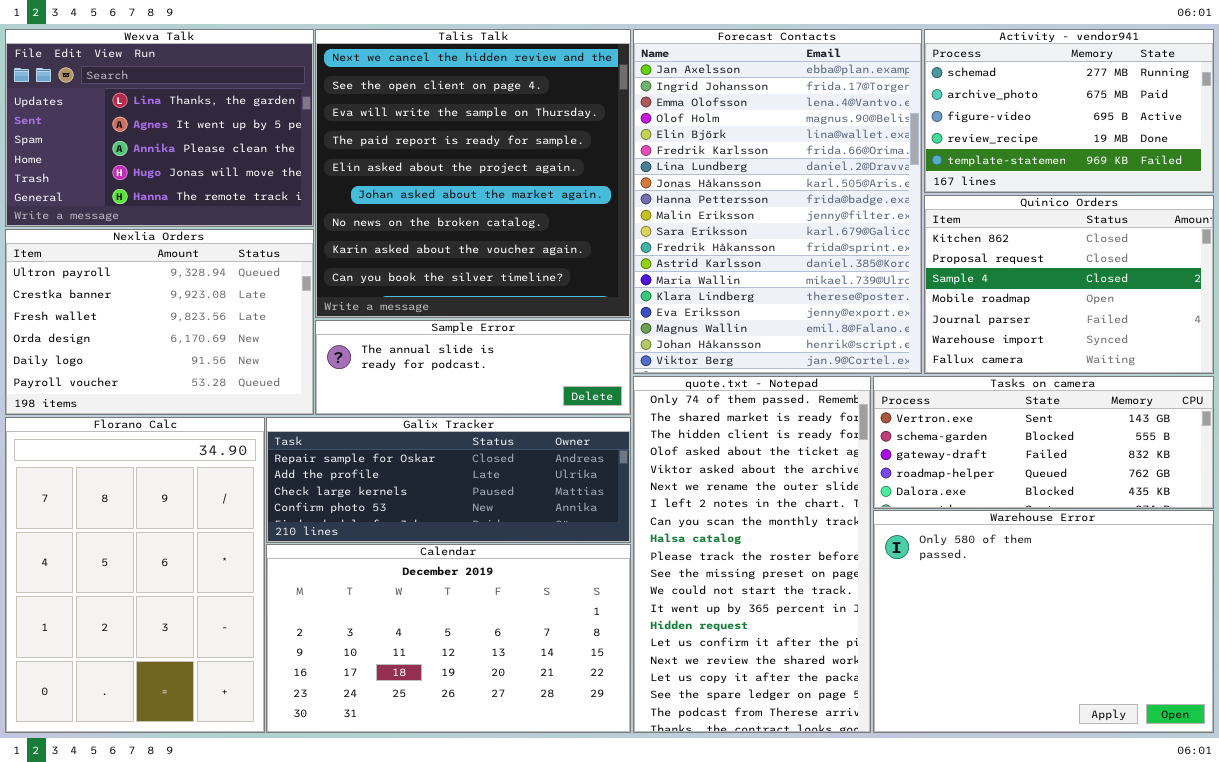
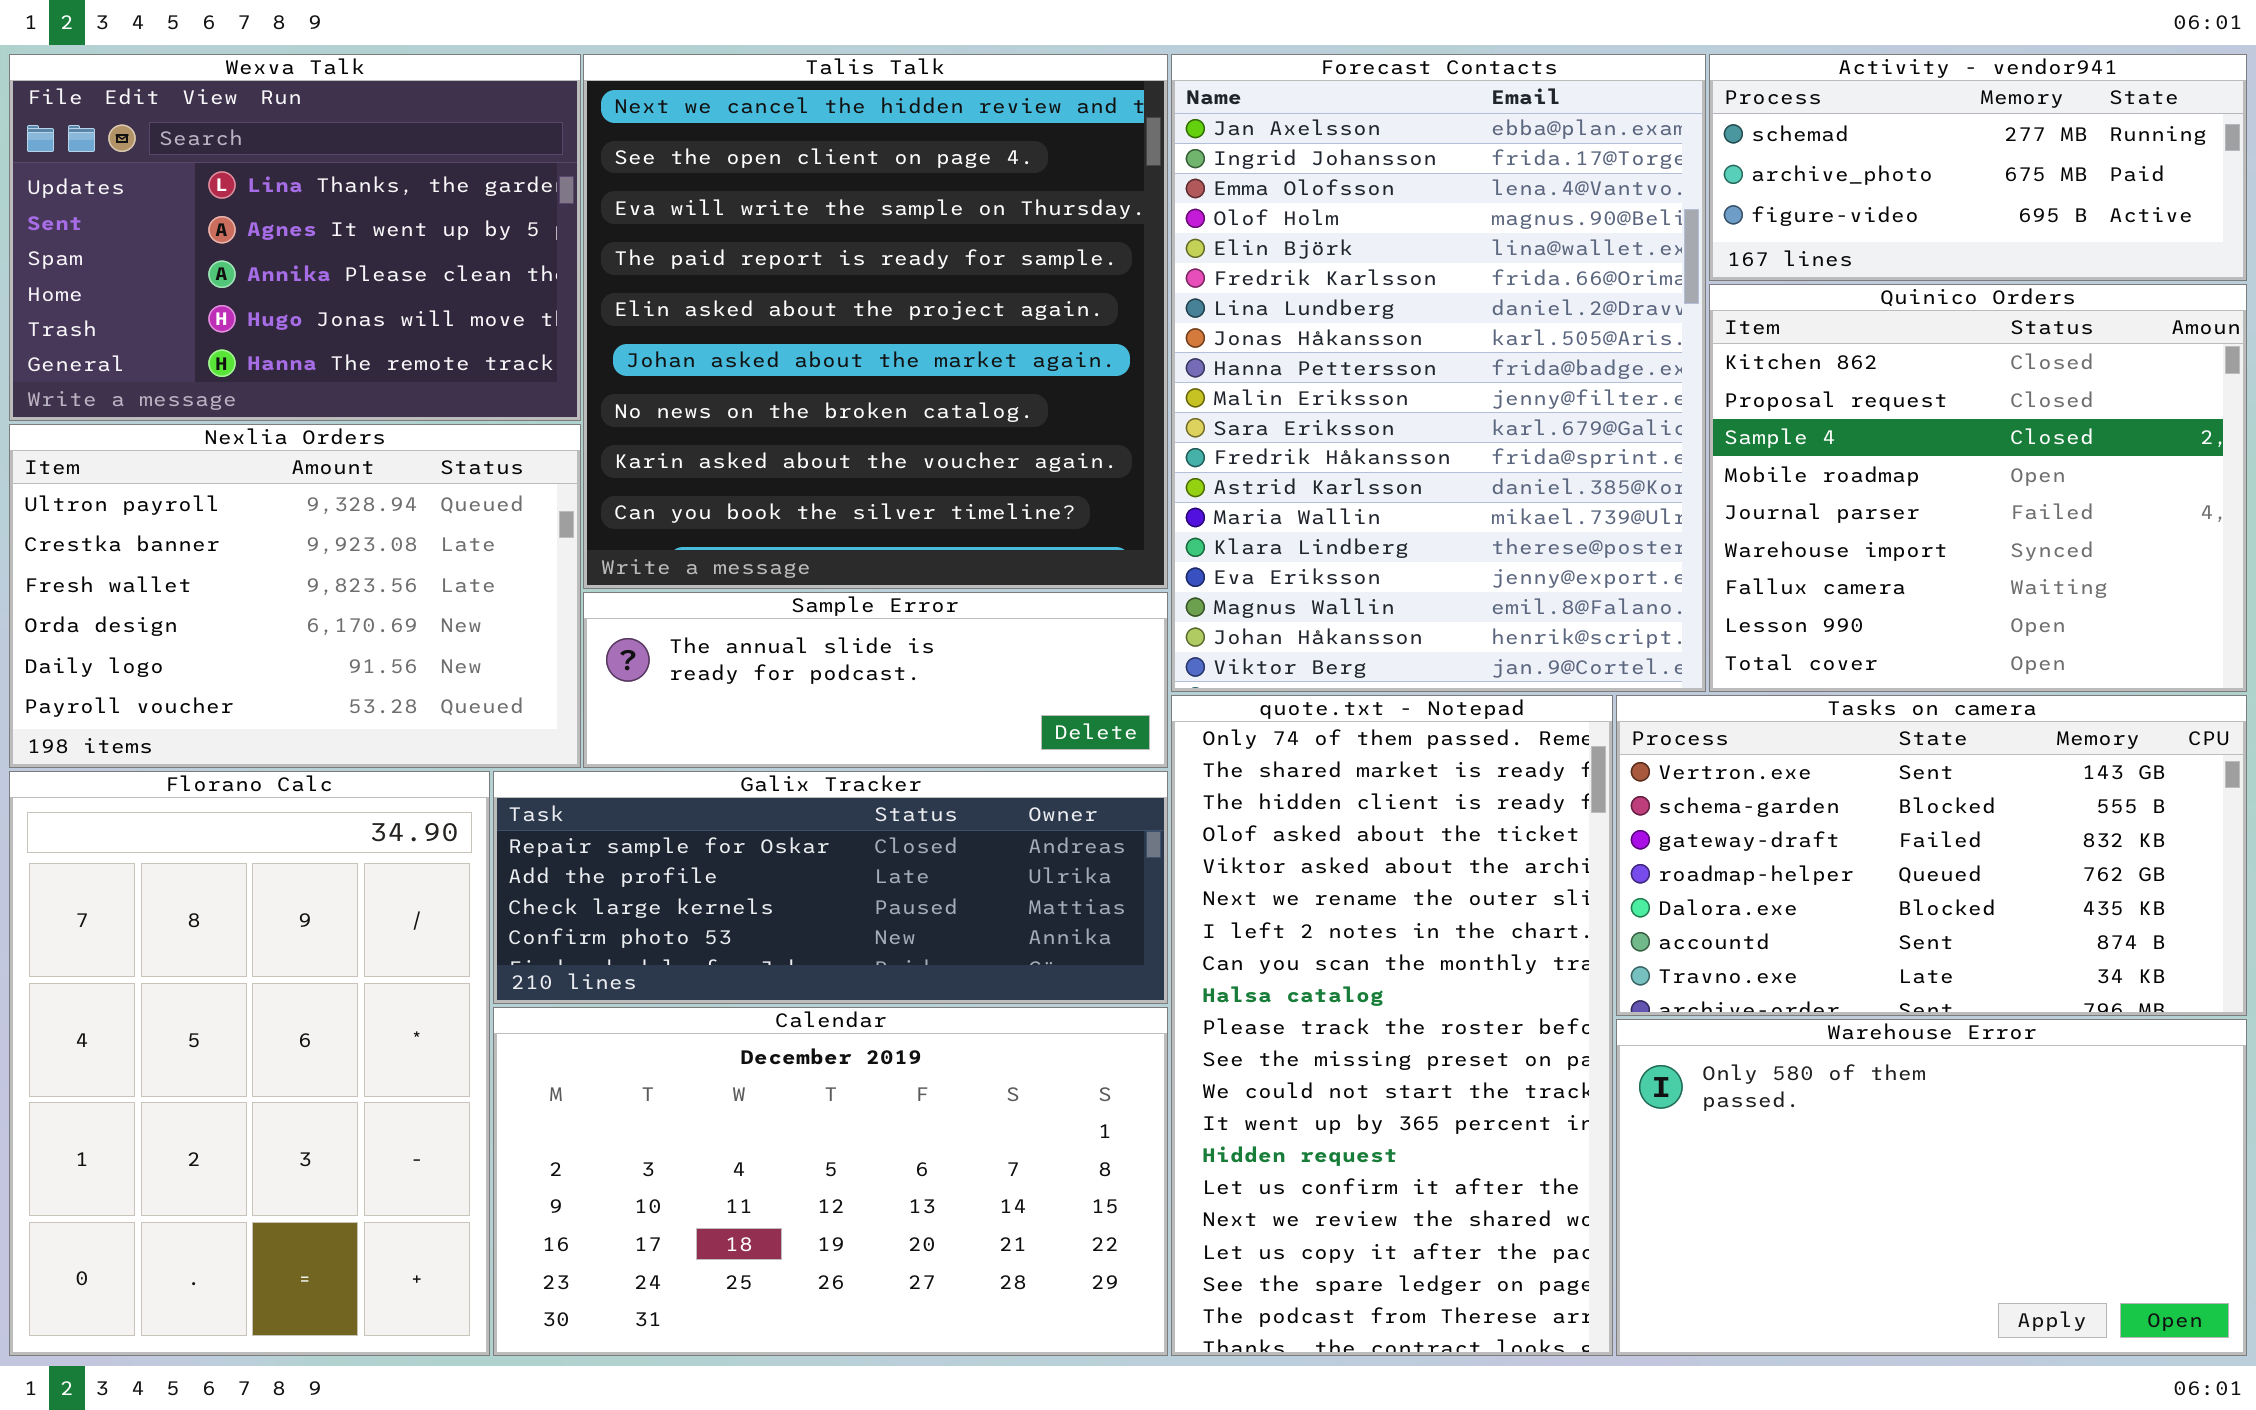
Activity - vendor941: [924,29,1214,193] -> [1709,54,2247,281], resized
Quinico Orders: [924,195,1214,374] -> [1709,284,2247,692], resized
Tasks on camera: [873,376,1214,509] -> [1616,695,2247,1016], resized
Warehouse Error: [873,510,1214,733] -> [1616,1019,2247,1356], resized

